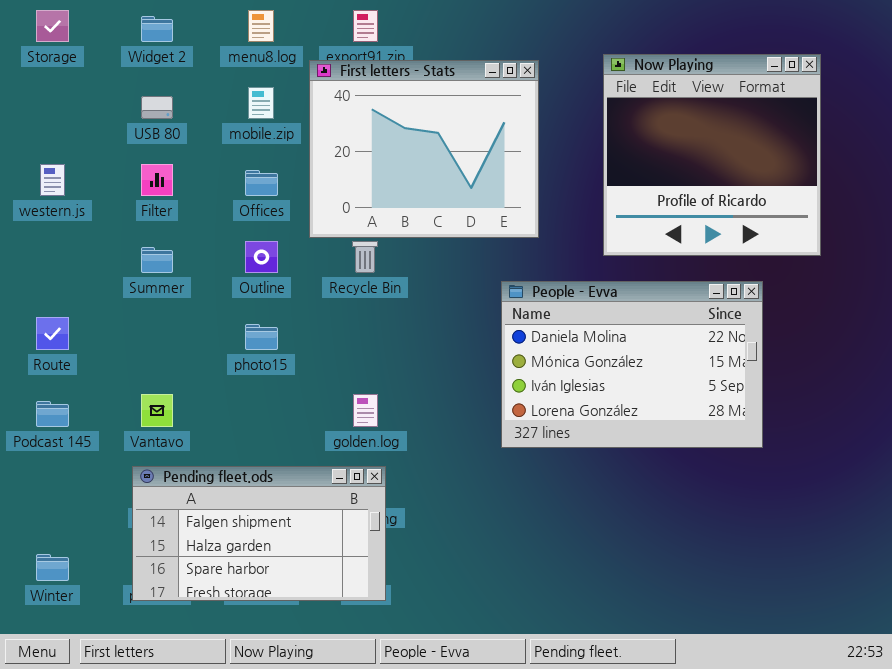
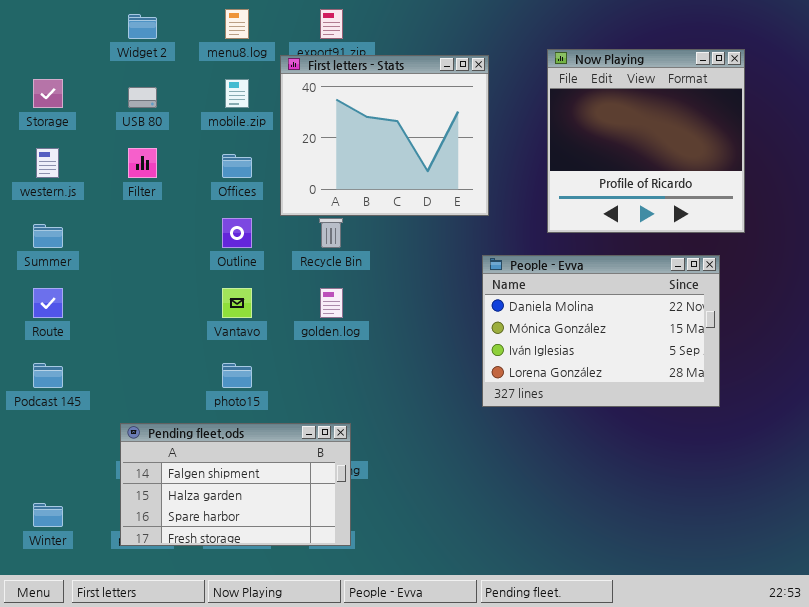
Storage: [36,10,69,42] -> [33,79,63,108], moved
Summer: [141,247,173,273] -> [33,224,63,248], moved
People - Evva: [501,281,763,448] -> [482,255,720,407], moved
photo15: [245,324,278,350] -> [222,363,252,388], moved
Vantavo: [141,394,173,427] -> [222,288,252,318], moved
golden.log: [353,394,378,427] -> [320,288,343,318], moved

